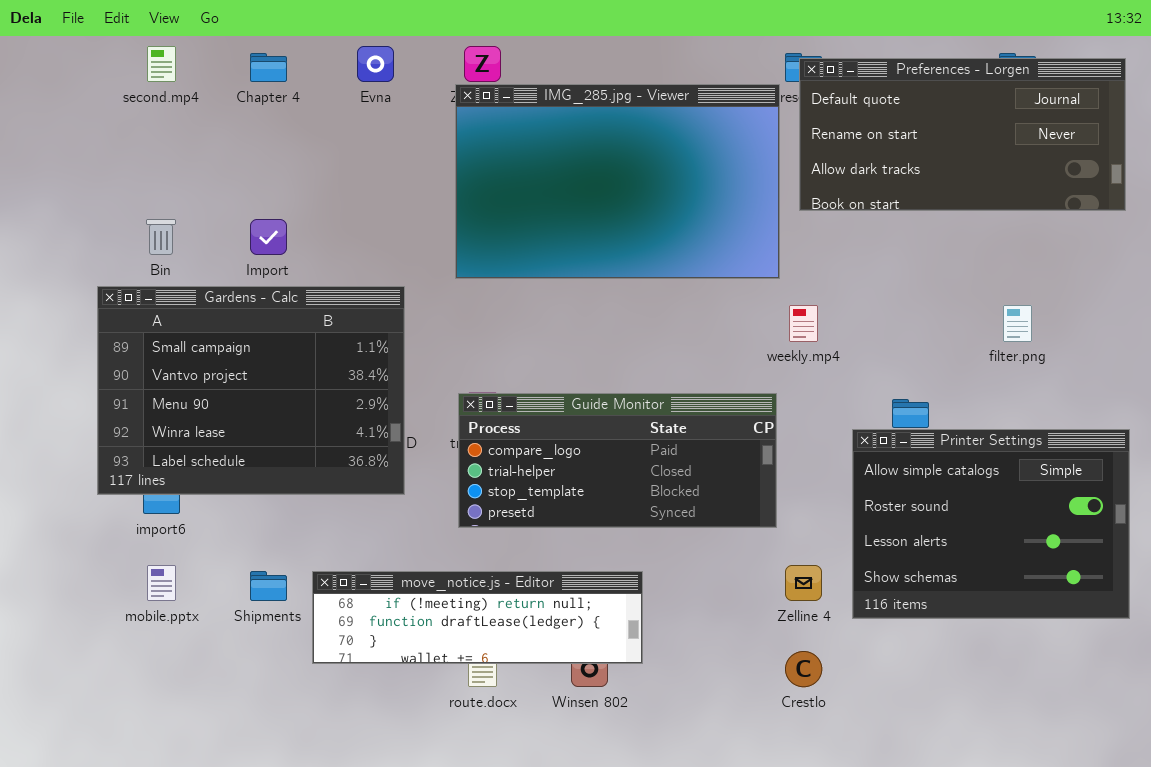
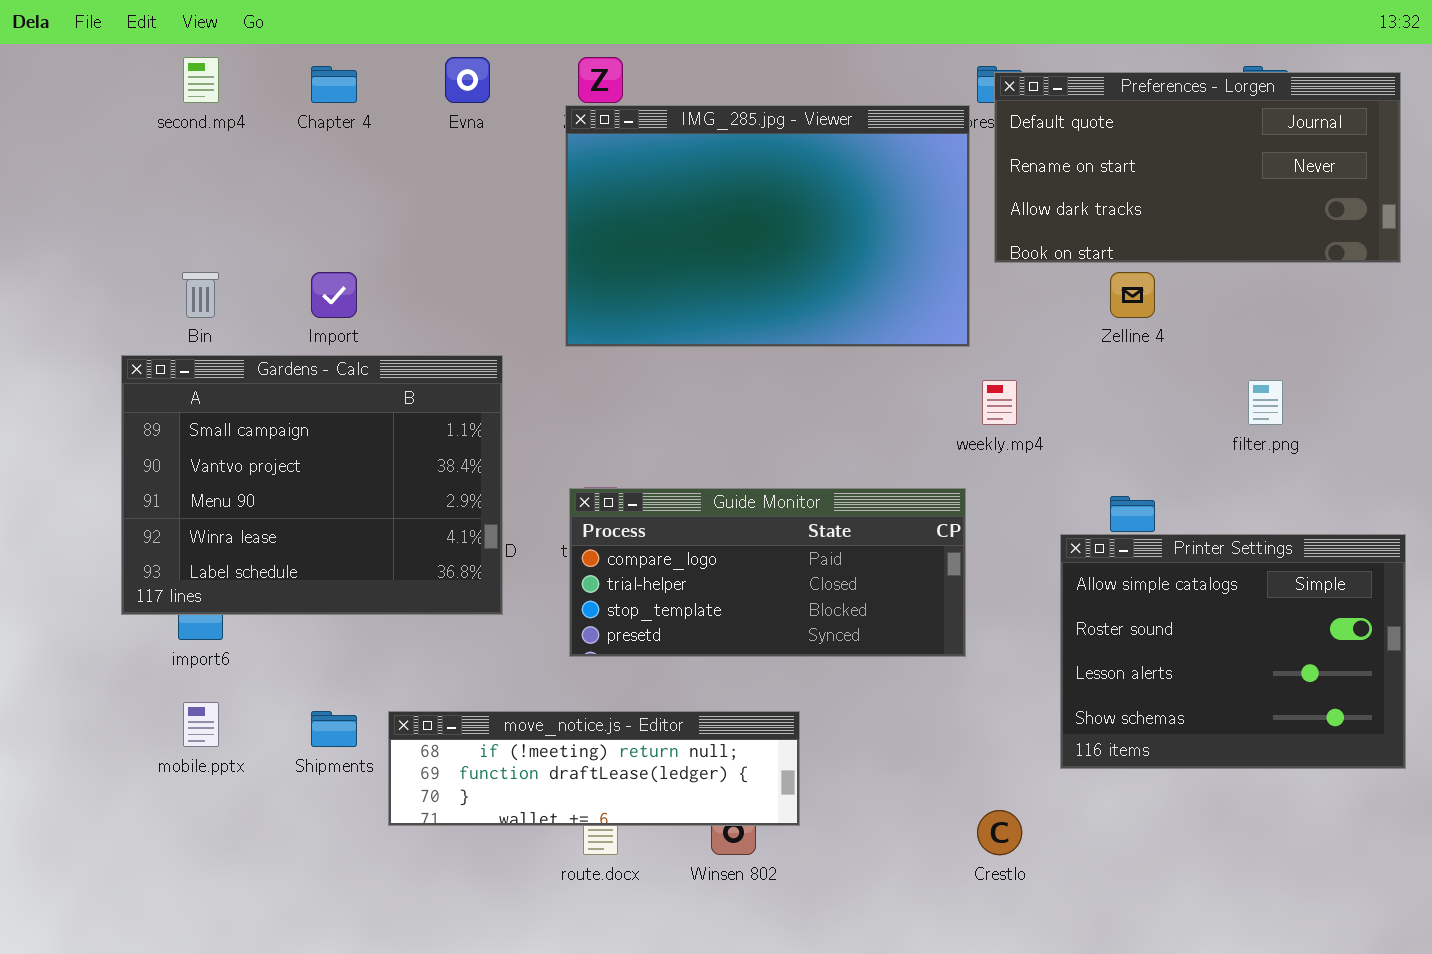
Zelline 4: [785,565,822,601] -> [1110,272,1155,318], moved

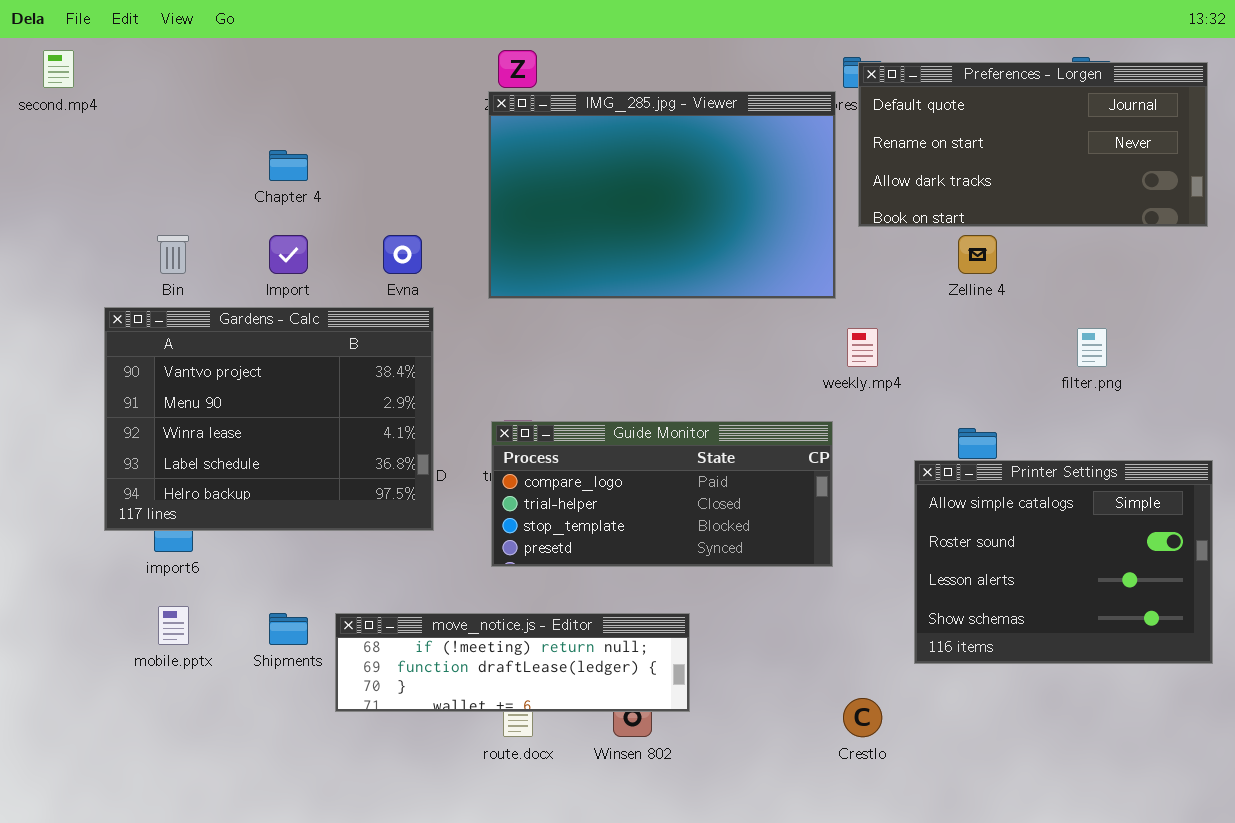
second.mp4: [183,57,219,103] -> [43,50,74,88], moved
Evna: [445,57,490,103] -> [383,235,422,274], moved
Chapter 4: [311,66,357,103] -> [269,150,308,181], moved
Gardens - Calc: [121,355,503,615] -> [104,307,434,531], scrolled down 1 row

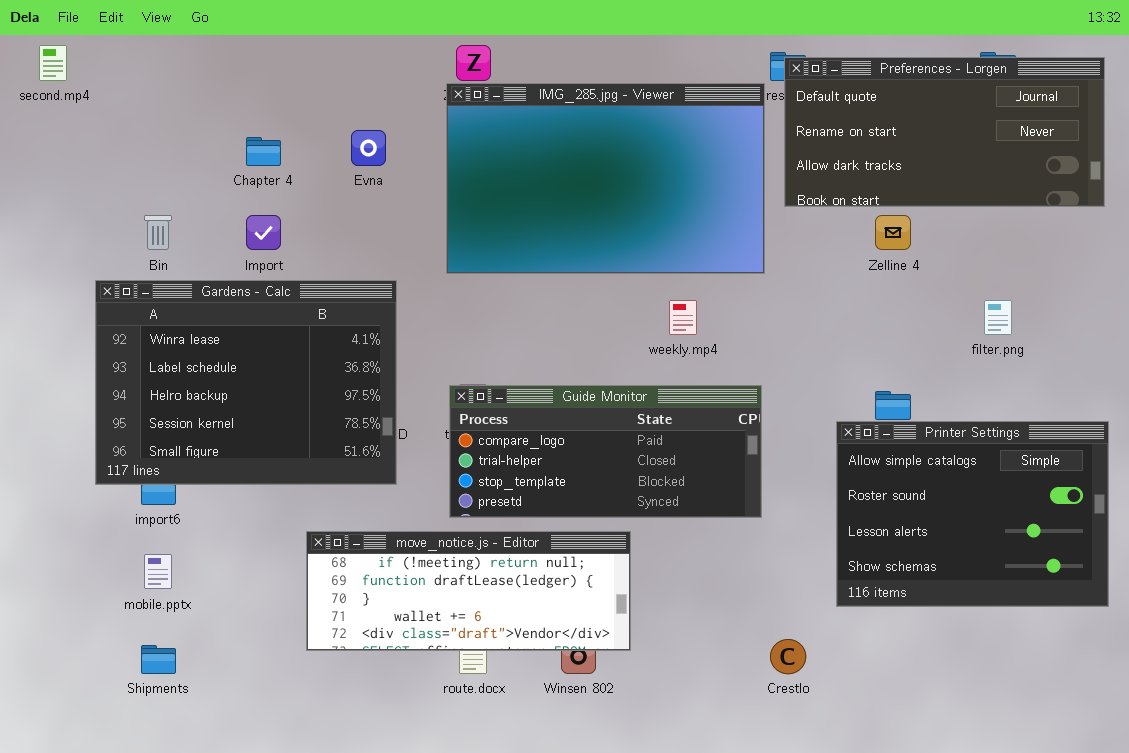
Evna: [383,235,422,274] -> [351,130,386,166], moved
Gardens - Calc: [104,307,434,531] -> [95,280,397,485], scrolled down 2 rows
weekly.mp4: [847,328,878,367] -> [669,300,697,335], moved
Shipments: [269,613,308,645] -> [141,645,176,674], moved
move_notice.js - Editor: [335,613,690,712] -> [306,531,631,651], resized

